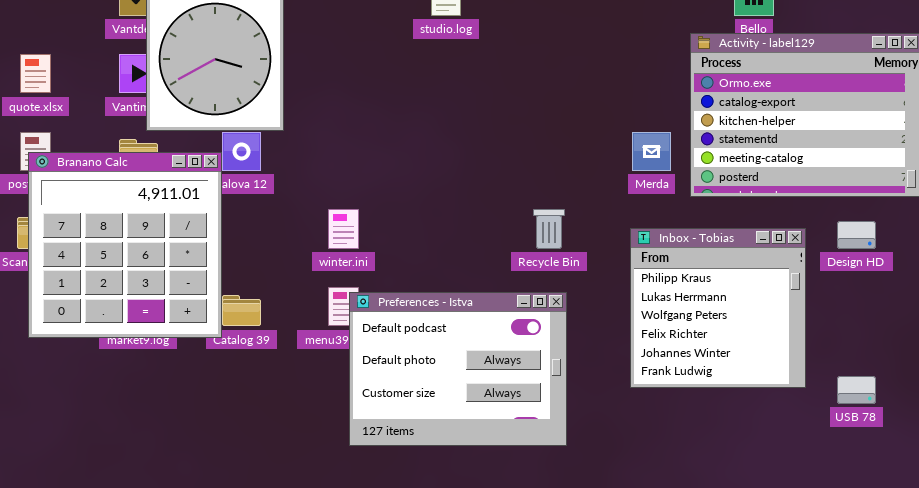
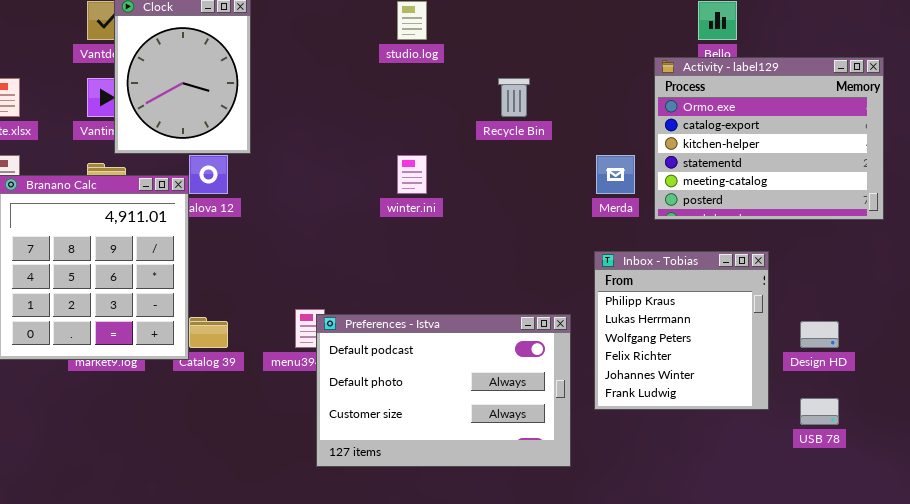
winter.ini: [328,209,359,249] -> [397,155,427,194], moved
Recycle Bin: [533,209,565,249] -> [498,78,530,117], moved
Design HD: [837,221,876,249] -> [800,321,839,348], moved
Preferences - Istva: [349,292,567,446] -> [316,314,571,467], resized

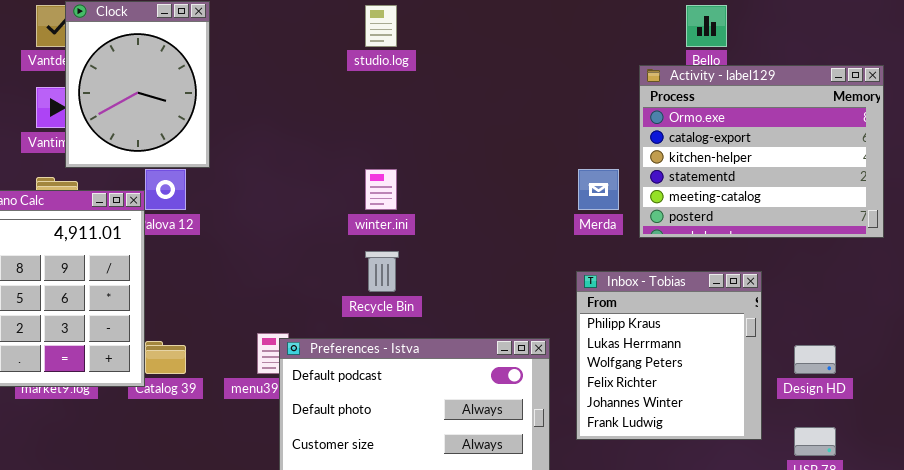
Recycle Bin: [498,78,530,117] -> [365,251,399,292], moved

